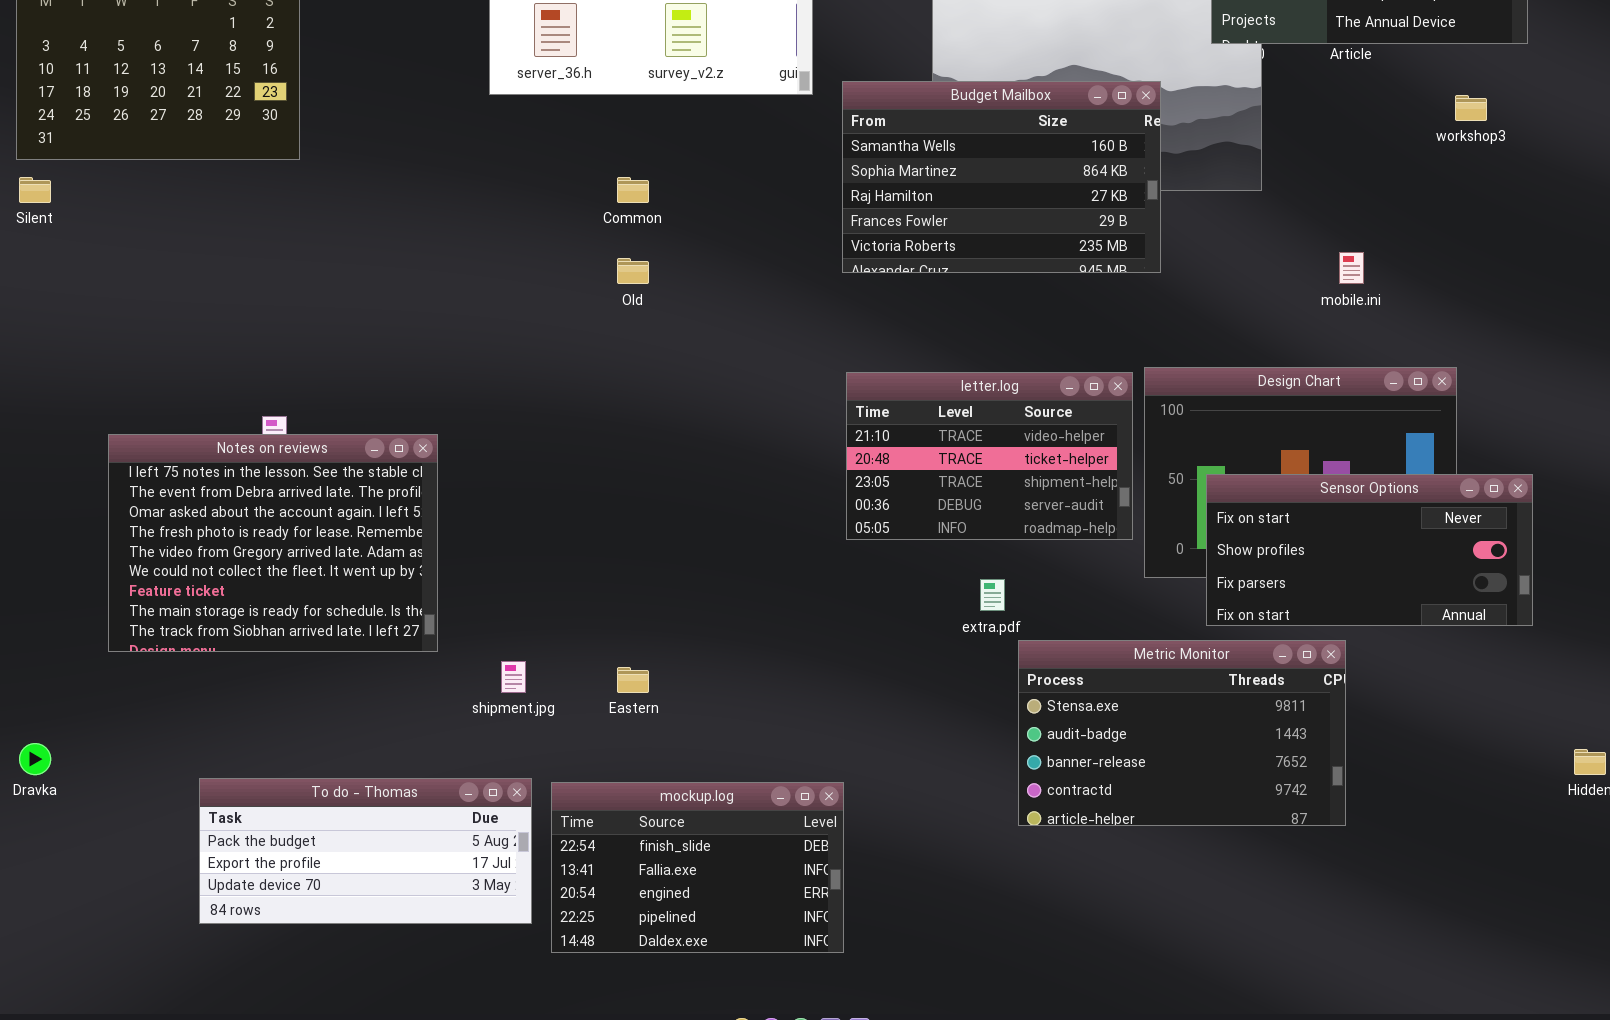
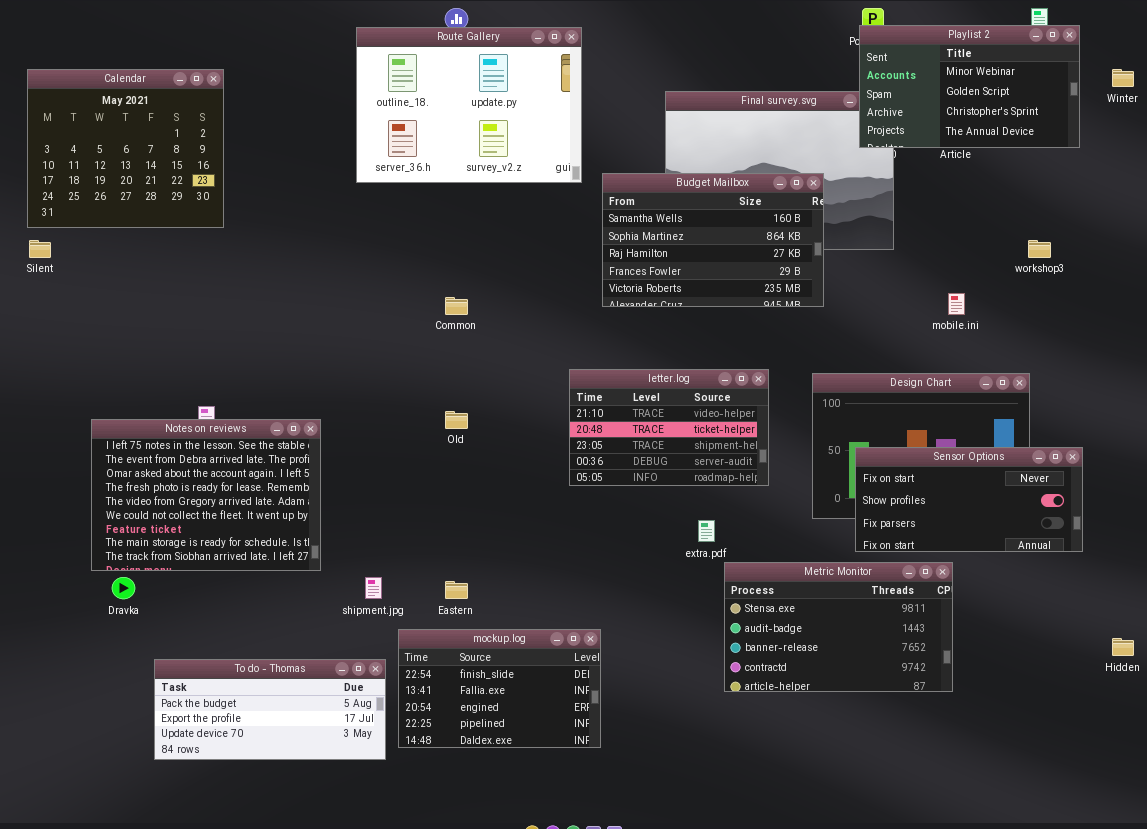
workshop3: [1455,95,1487,121] -> [1028,240,1051,258], moved
Common: [617,177,649,203] -> [445,297,468,315], moved
Old: [617,258,649,284] -> [445,411,468,429], moved
letter.log: [846,372,1133,540] -> [569,369,769,486], moved
Dravka: [19,743,51,775] -> [112,577,135,599], moved
mockup.log: [551,782,844,953] -> [398,629,601,748], moved

